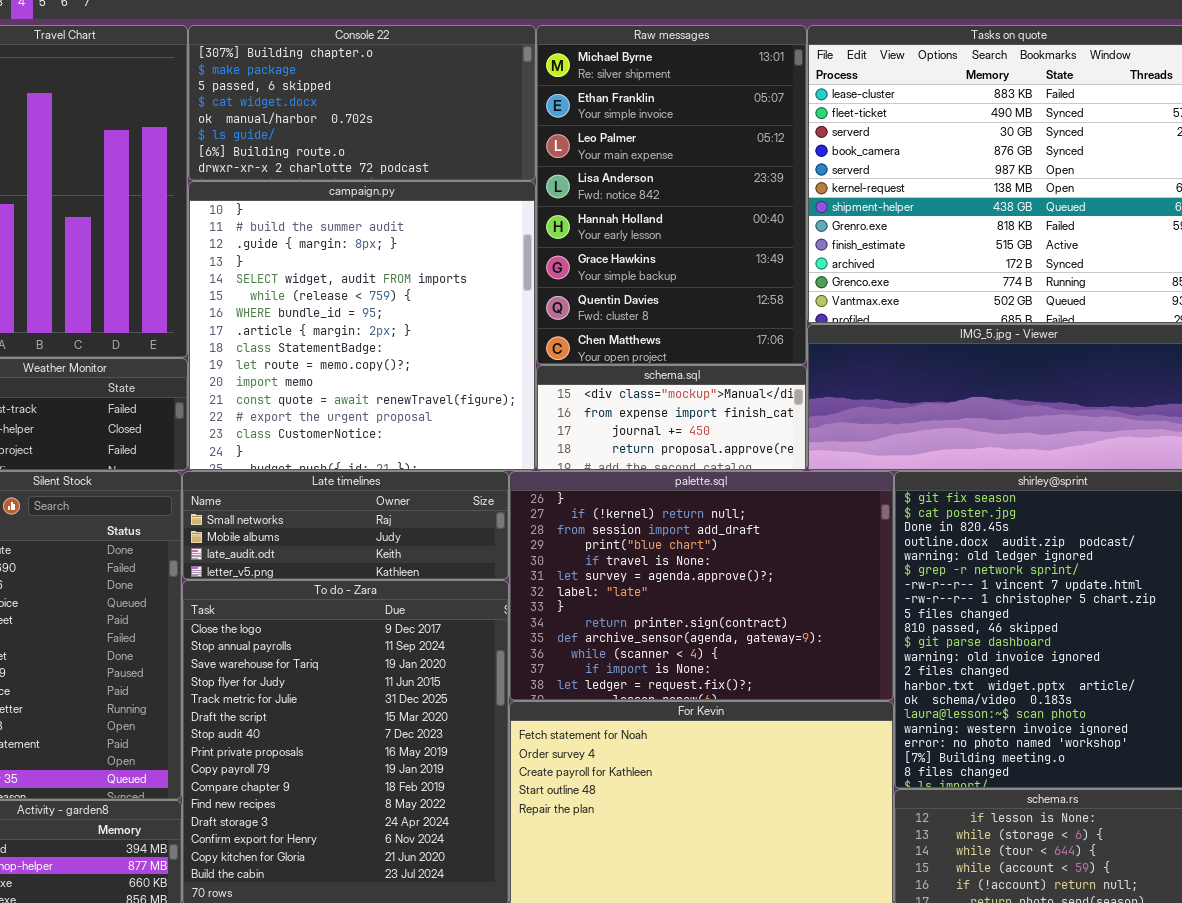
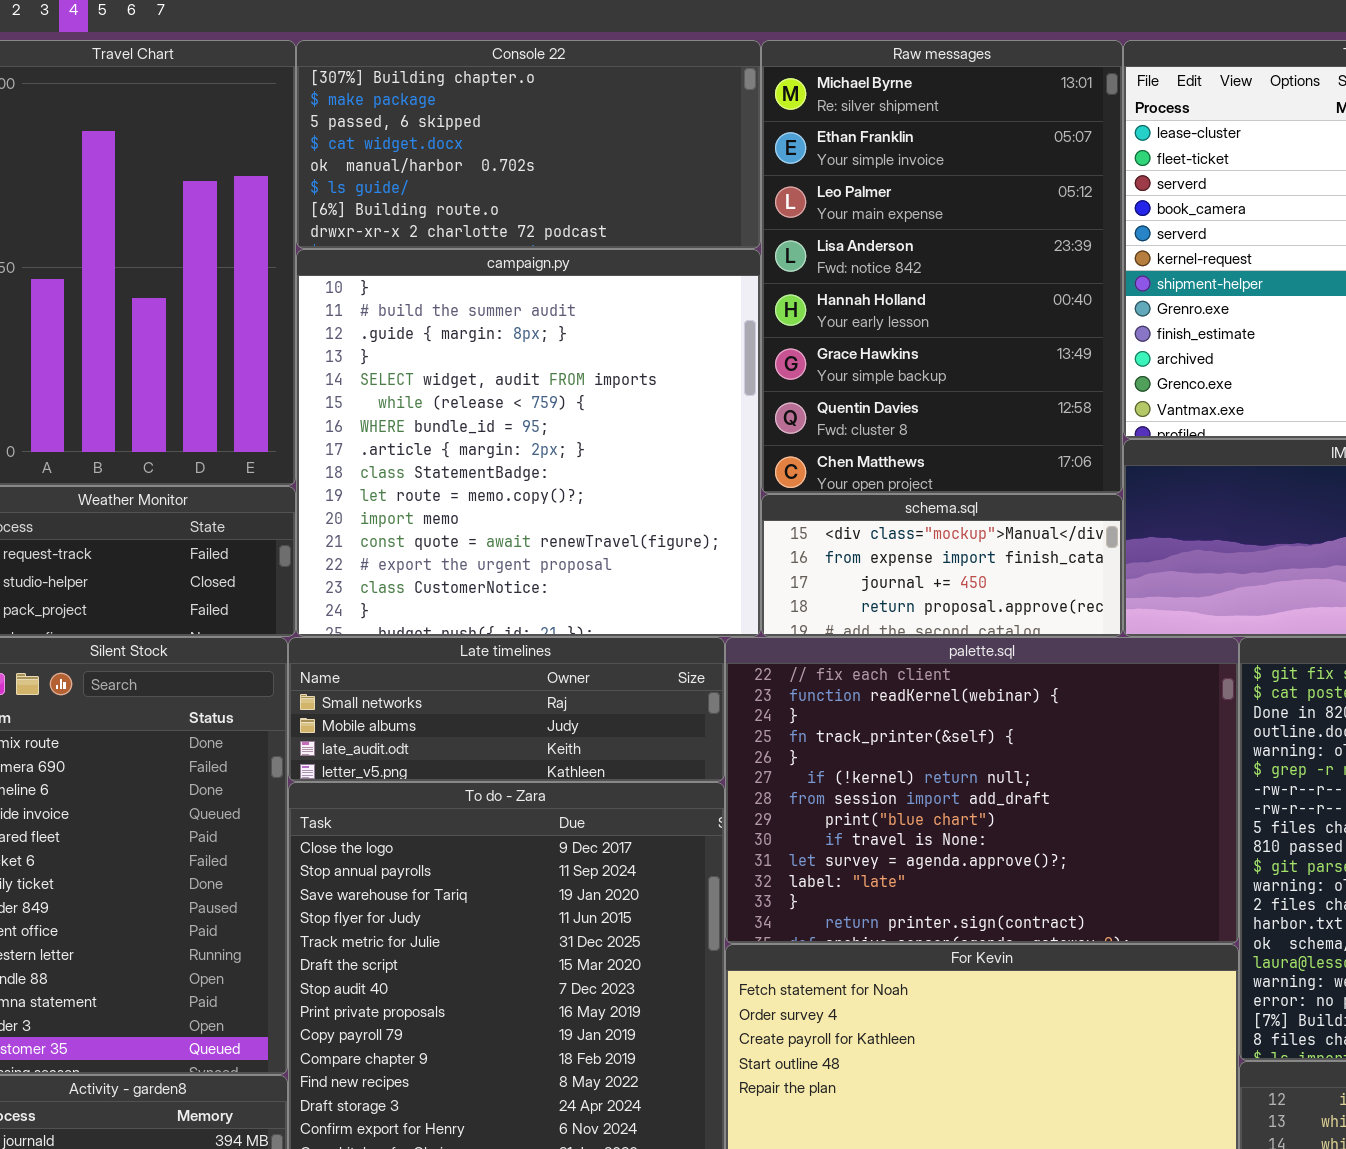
palette.sql: [509,471,894,701] -> [725,637,1239,944], scrolled up 4 rows

